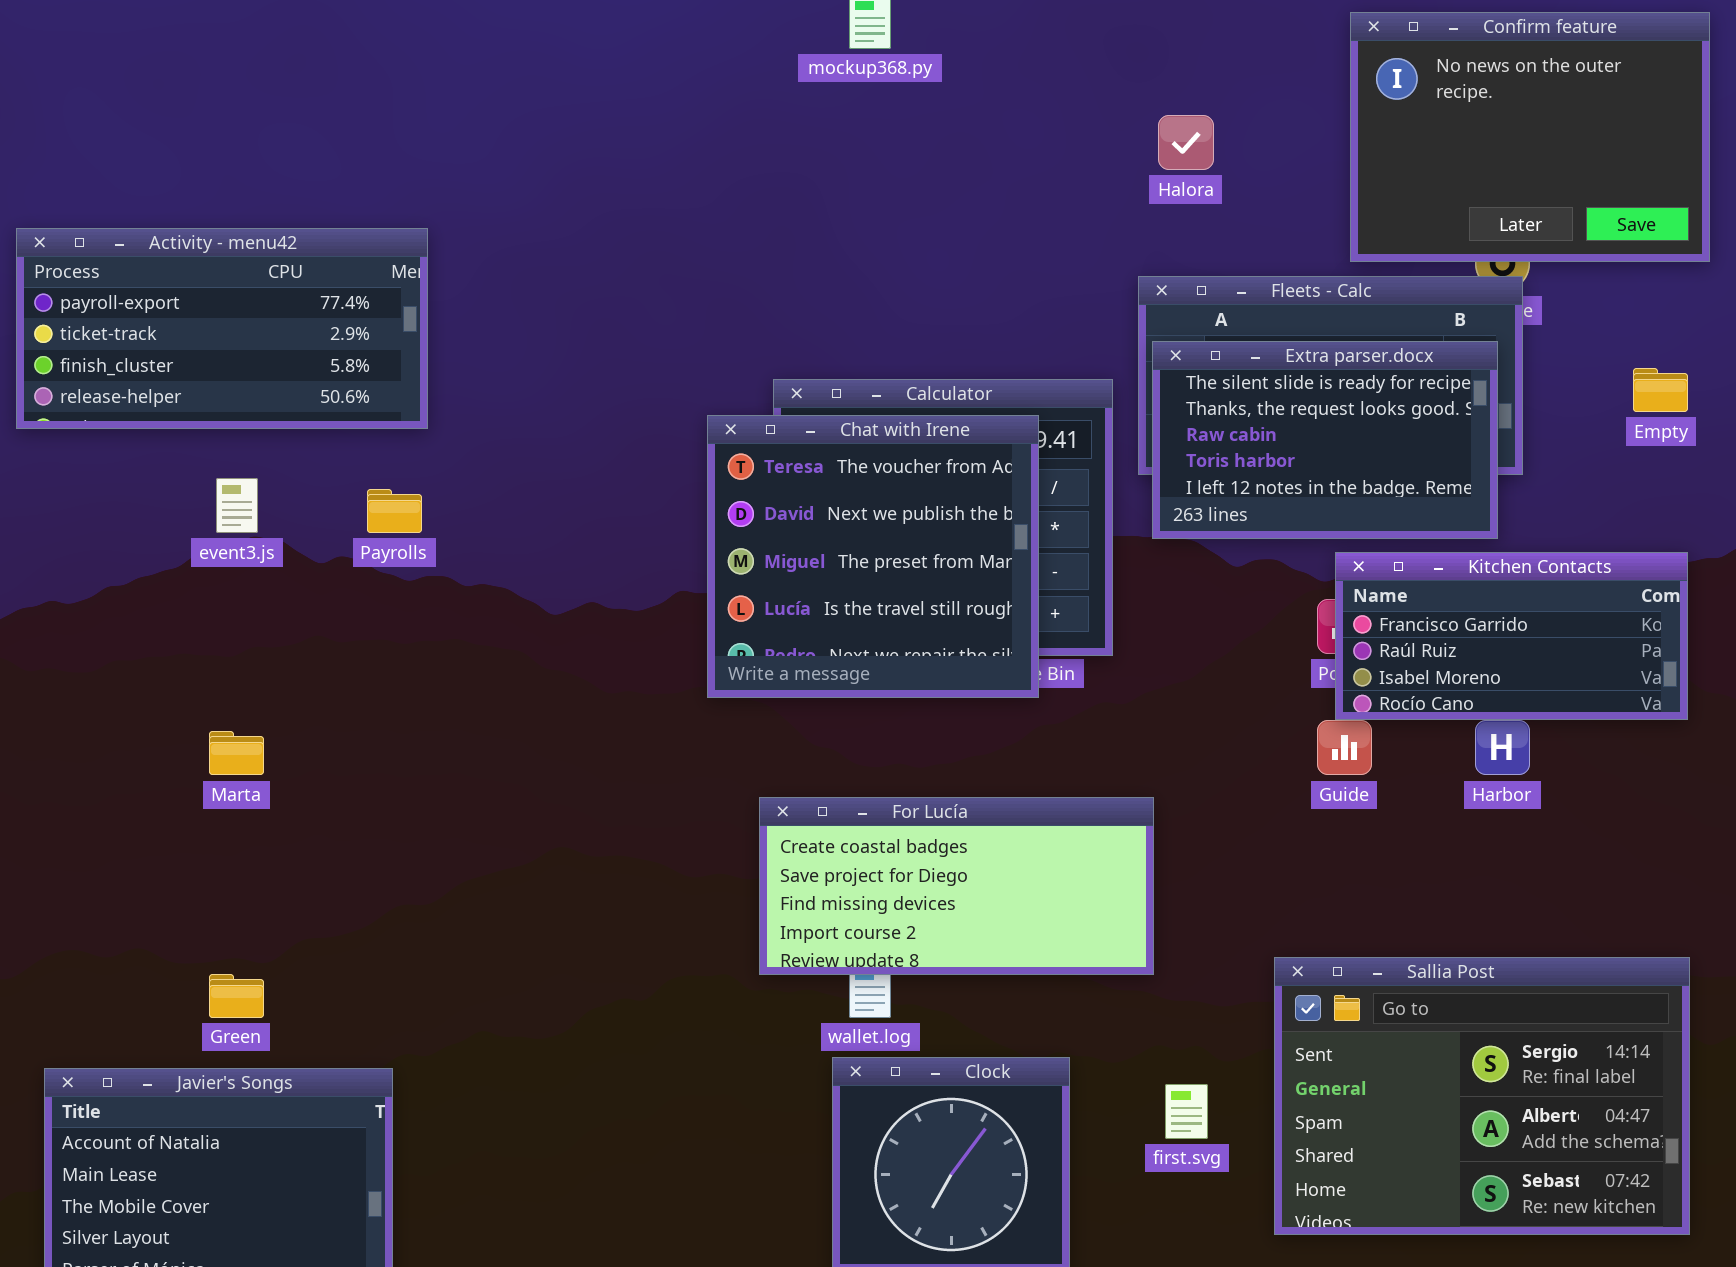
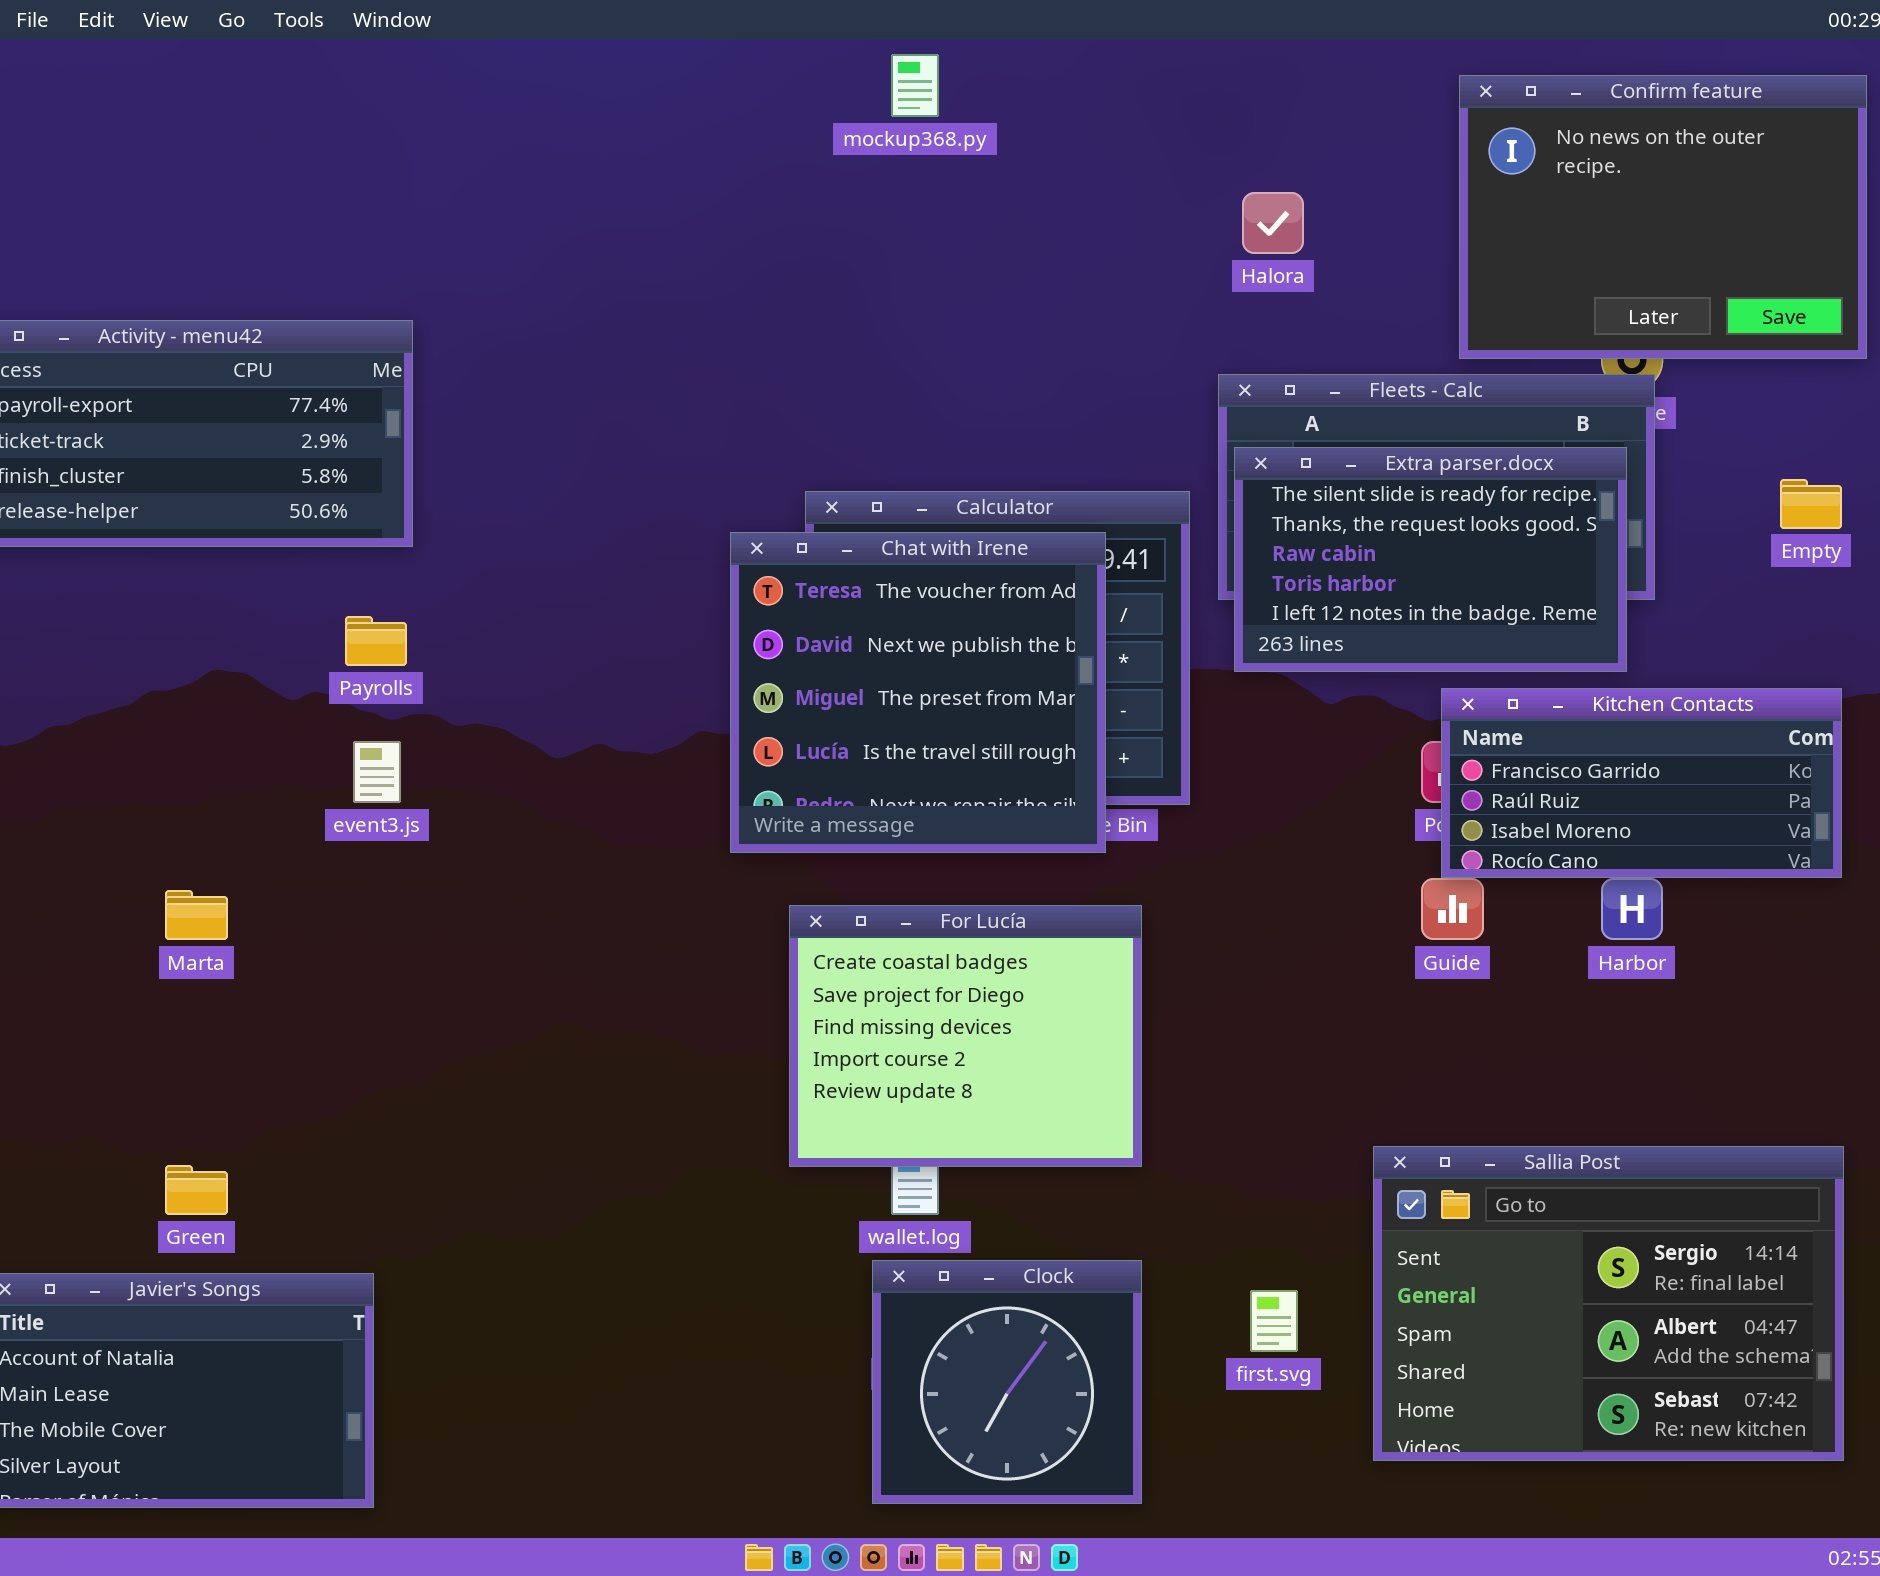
event3.js: [216,478,258,533] -> [353,741,401,803], moved
For Lucía: [759,797,1154,975] -> [789,905,1142,1167], resized

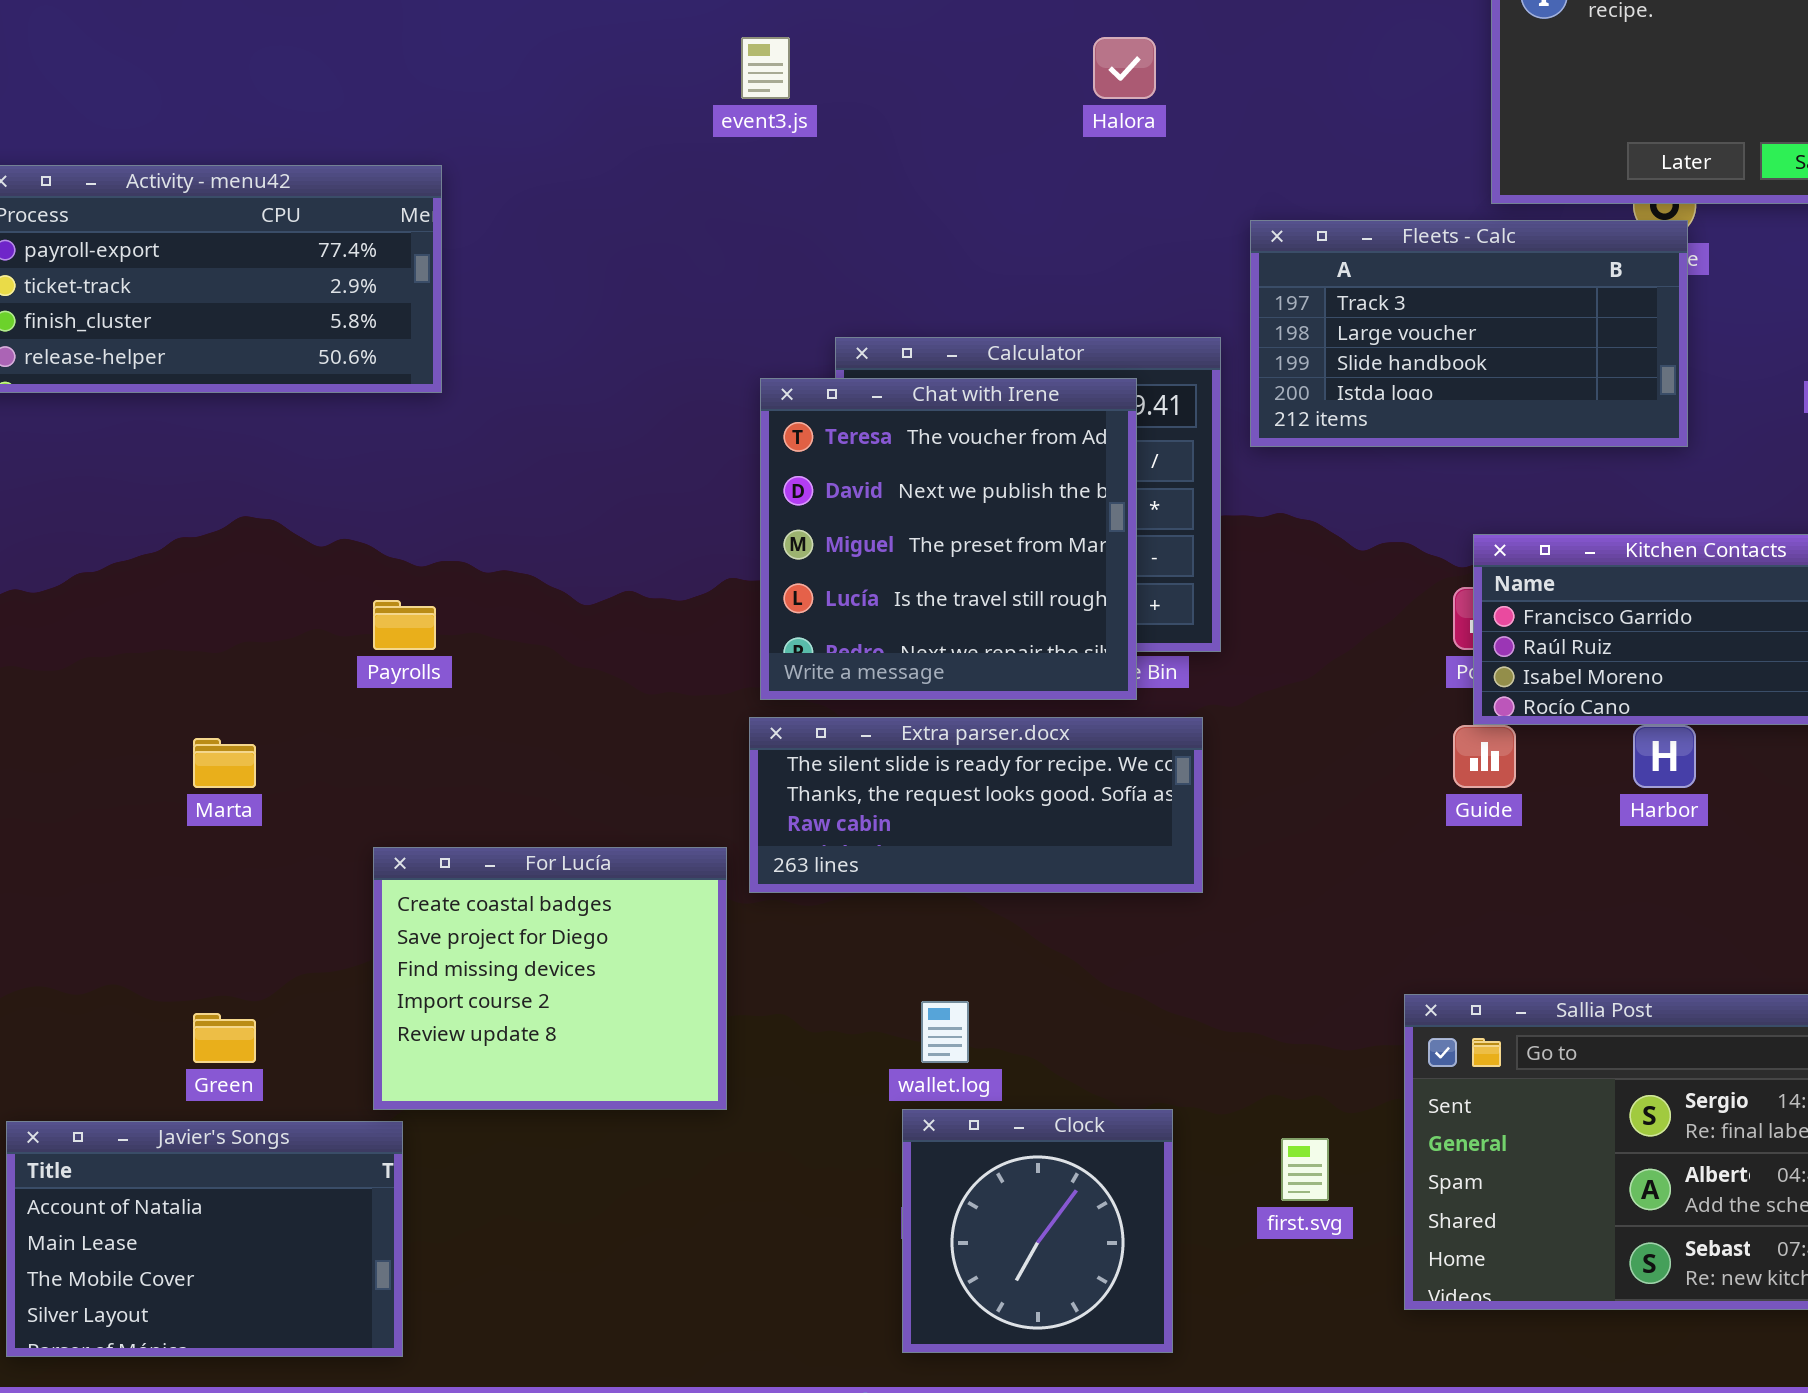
Halora: [1242,192,1304,254] -> [1093,37,1156,99], moved
Extra parser.docx: [1234,447,1627,672] -> [749,717,1203,893], moved, resized
Payrolls: [345,616,407,666] -> [373,600,436,650], moved
event3.js: [353,741,401,803] -> [741,37,790,99], moved
For Lucía: [789,905,1142,1167] -> [373,847,727,1110], moved

